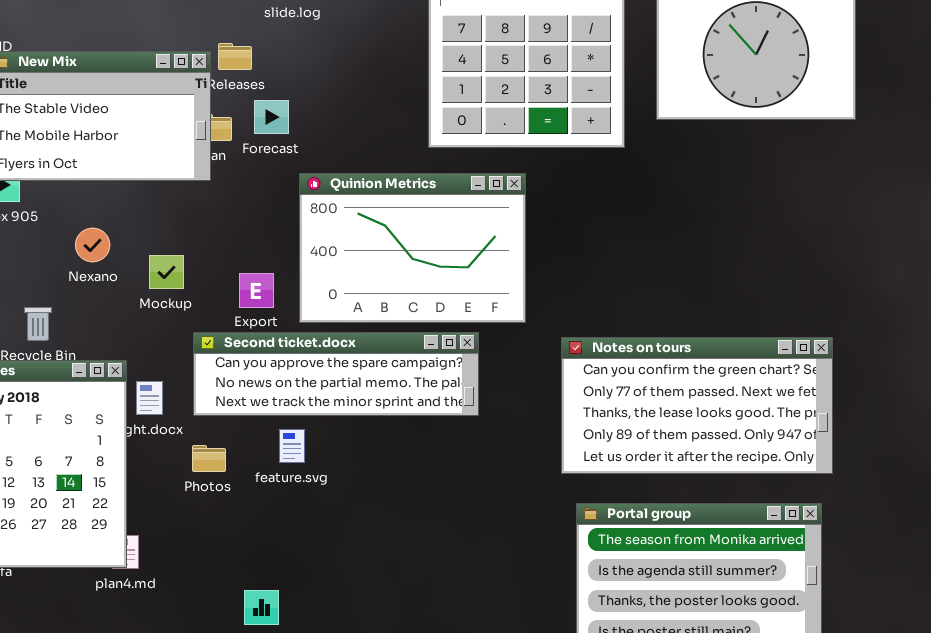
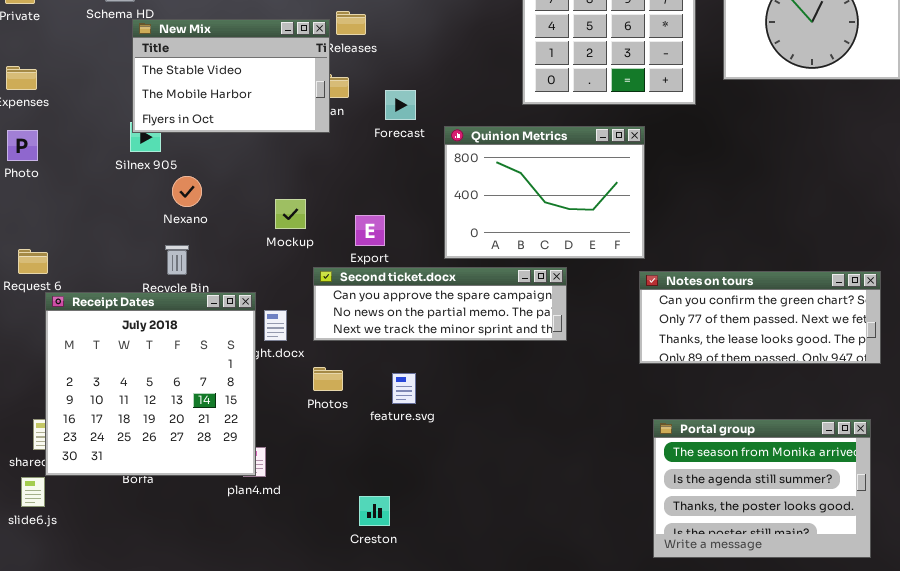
Forecast: [254,100,289,134] -> [385,90,416,120], moved
Quinion Metrics: [299,173,526,323] -> [444,126,645,259], moved
Nexano: [75,228,110,262] -> [172,176,202,207], moved
Notes on tours: [561,337,833,474] -> [639,271,881,364], resized
feature.svg: [279,429,305,463] -> [392,373,416,404], moved

